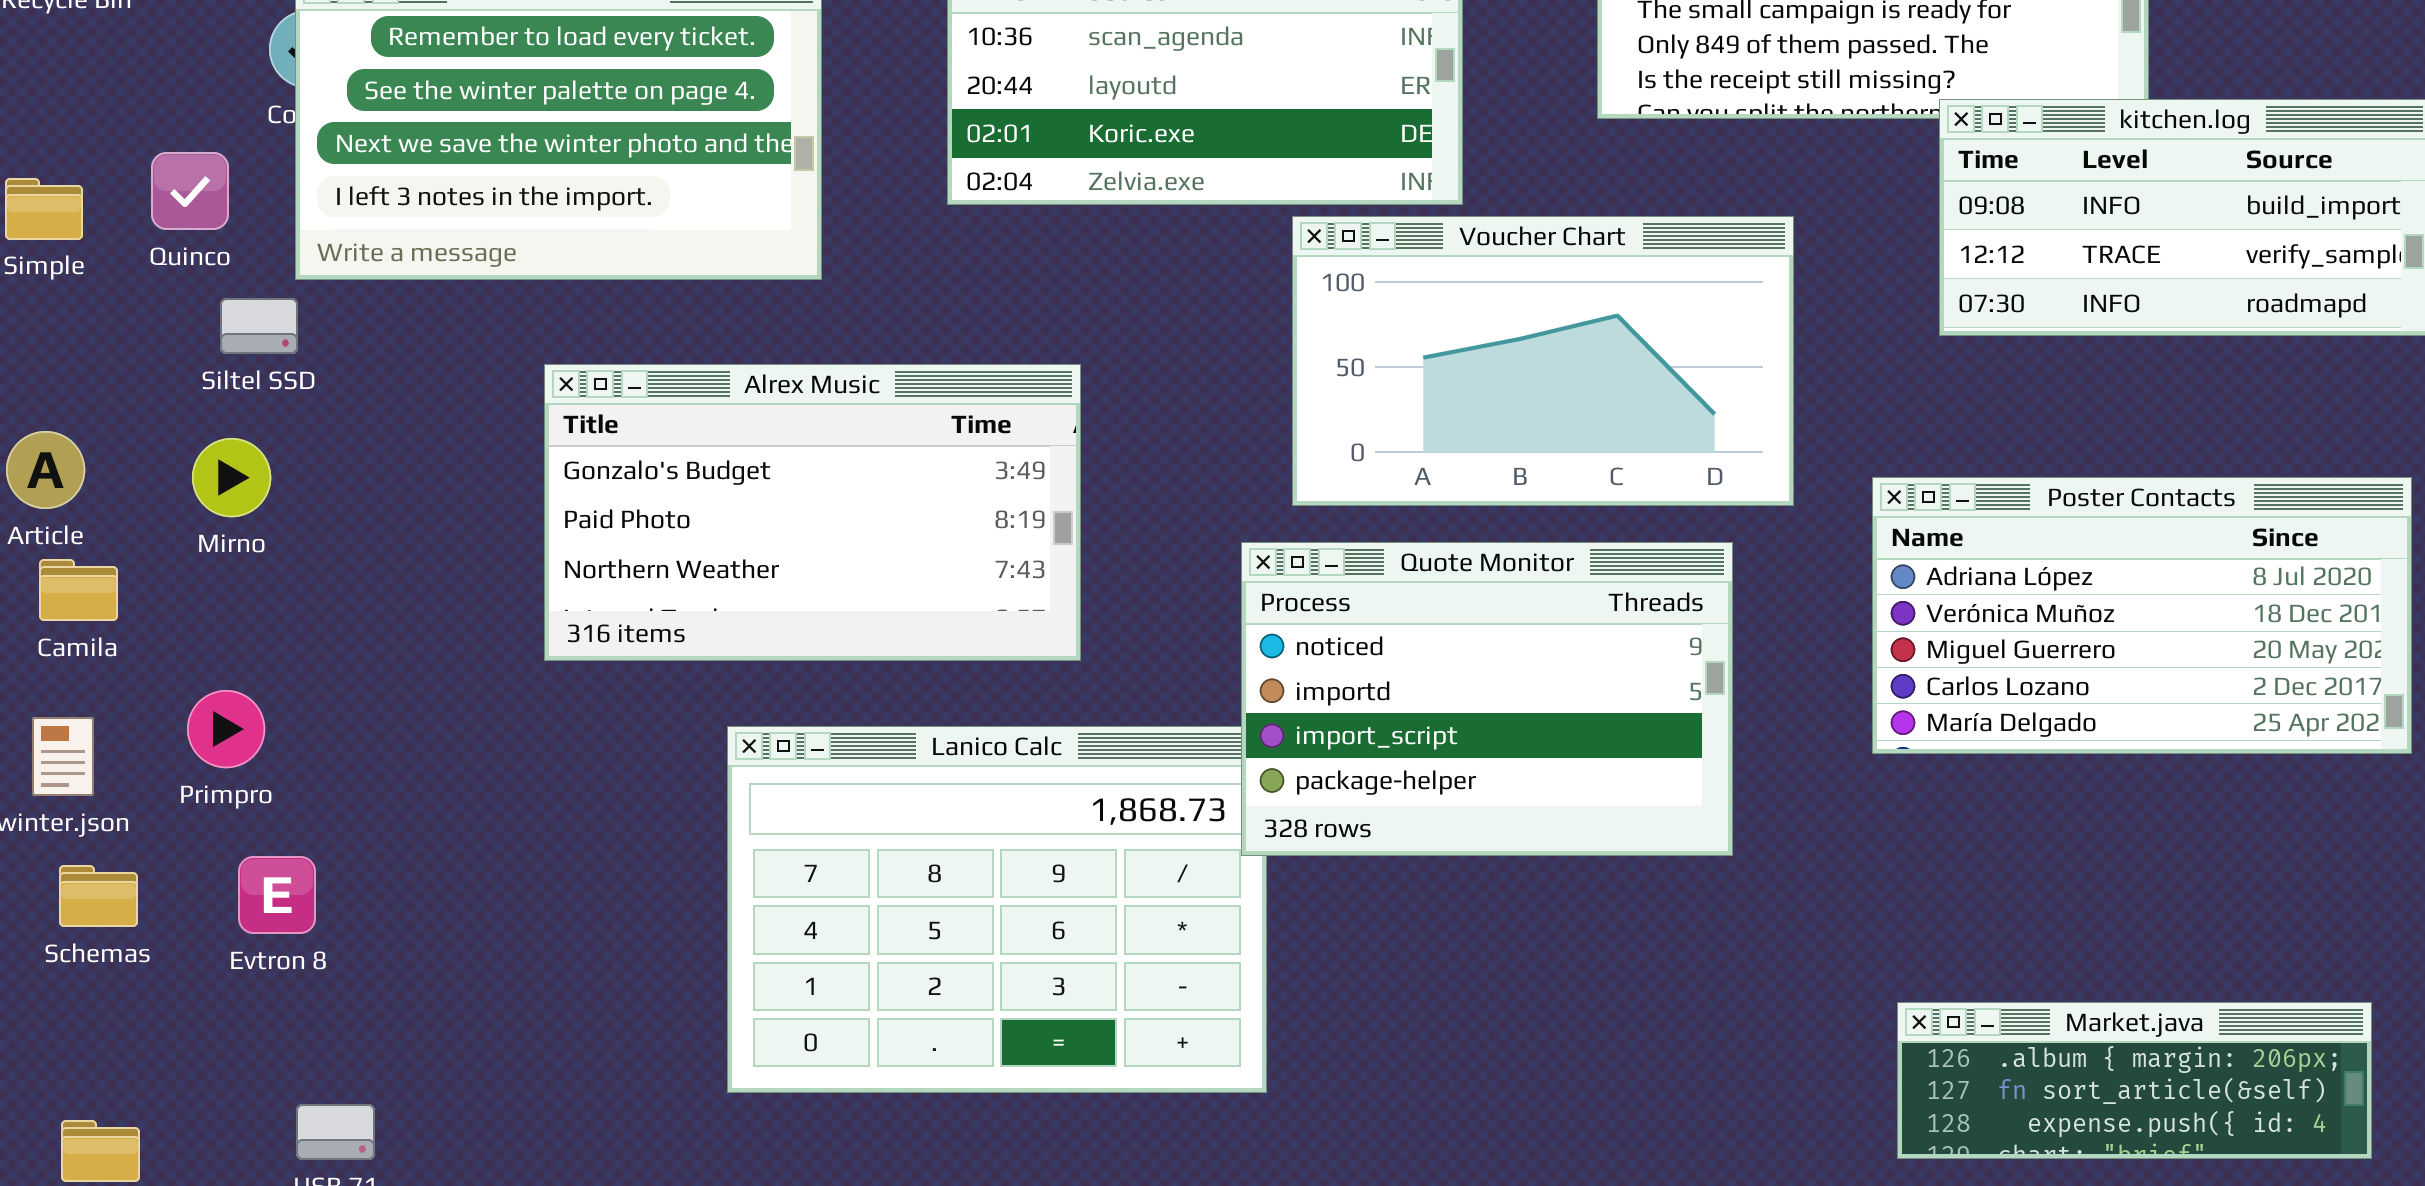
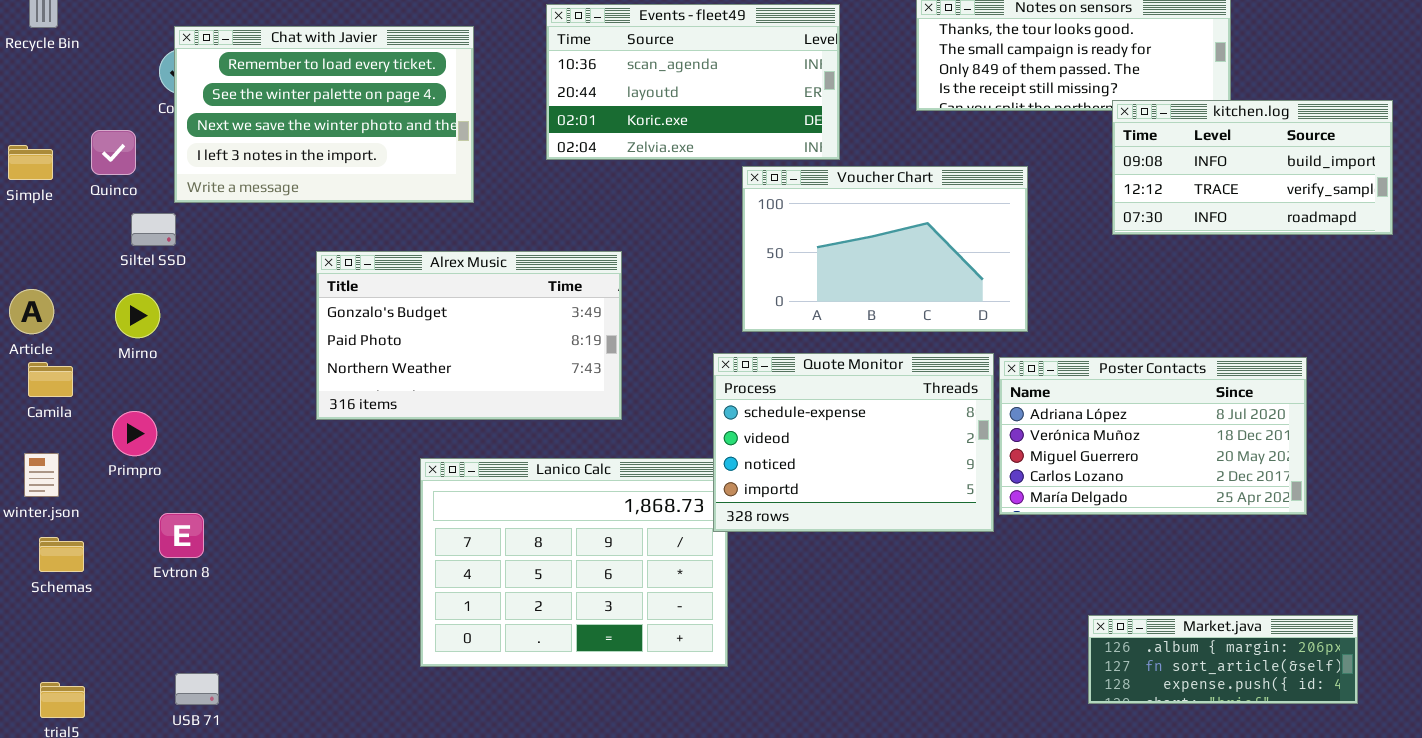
Poster Contacts: [1872,477,2412,754] -> [999,357,1307,515], moved
Quote Monitor: [1241,542,1733,856] -> [713,353,994,532], scrolled up 2 rows
Primpro: [187,690,265,768] -> [112,411,157,456], moved
Evtron 8: [238,856,316,934] -> [159,513,204,558], moved

